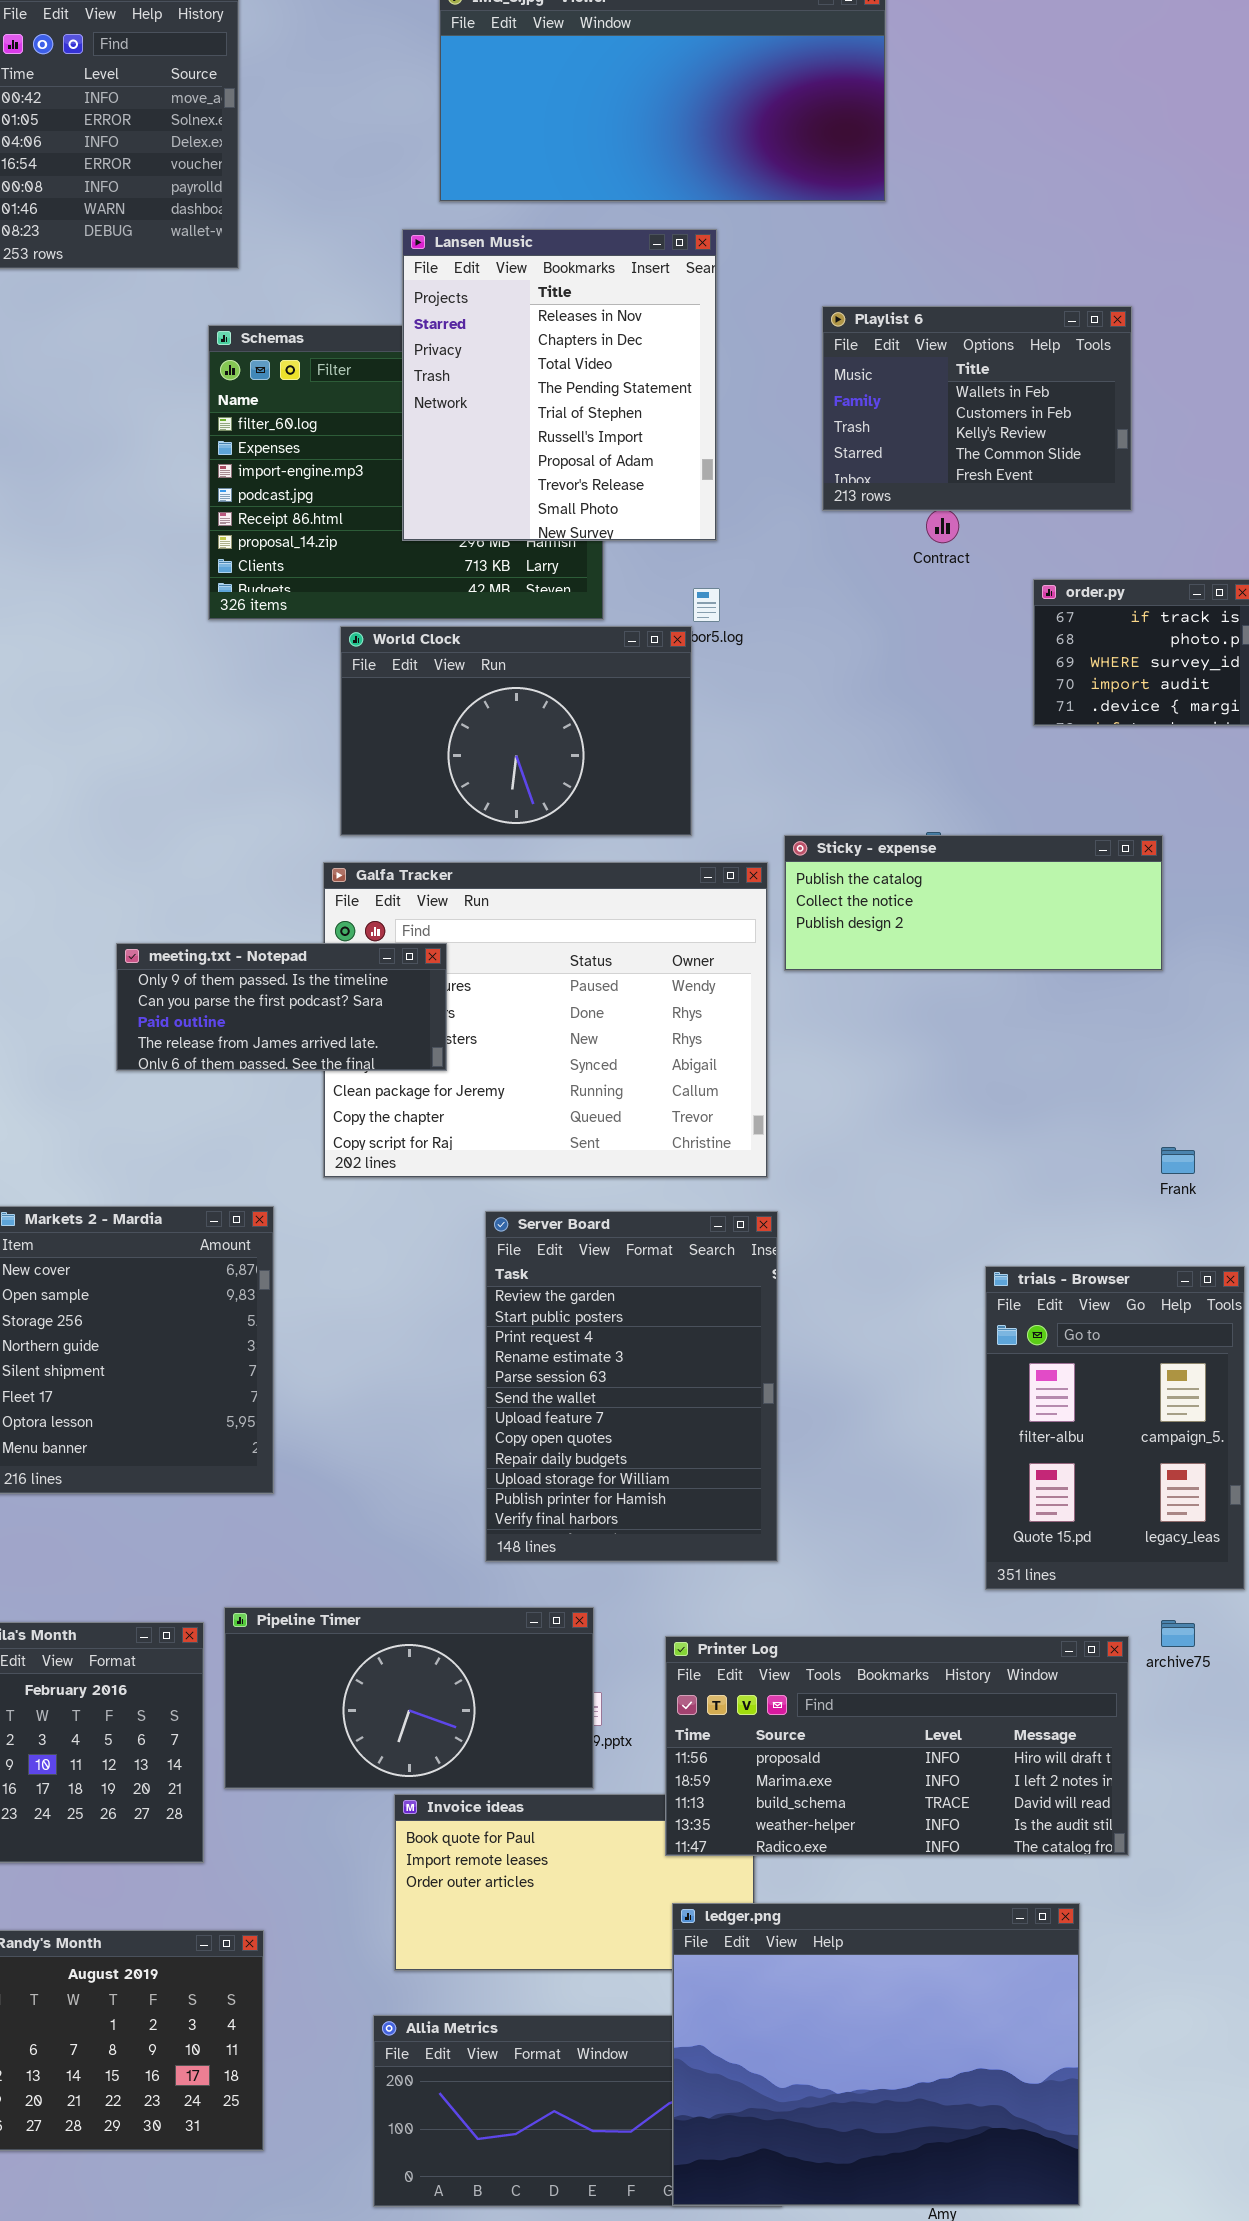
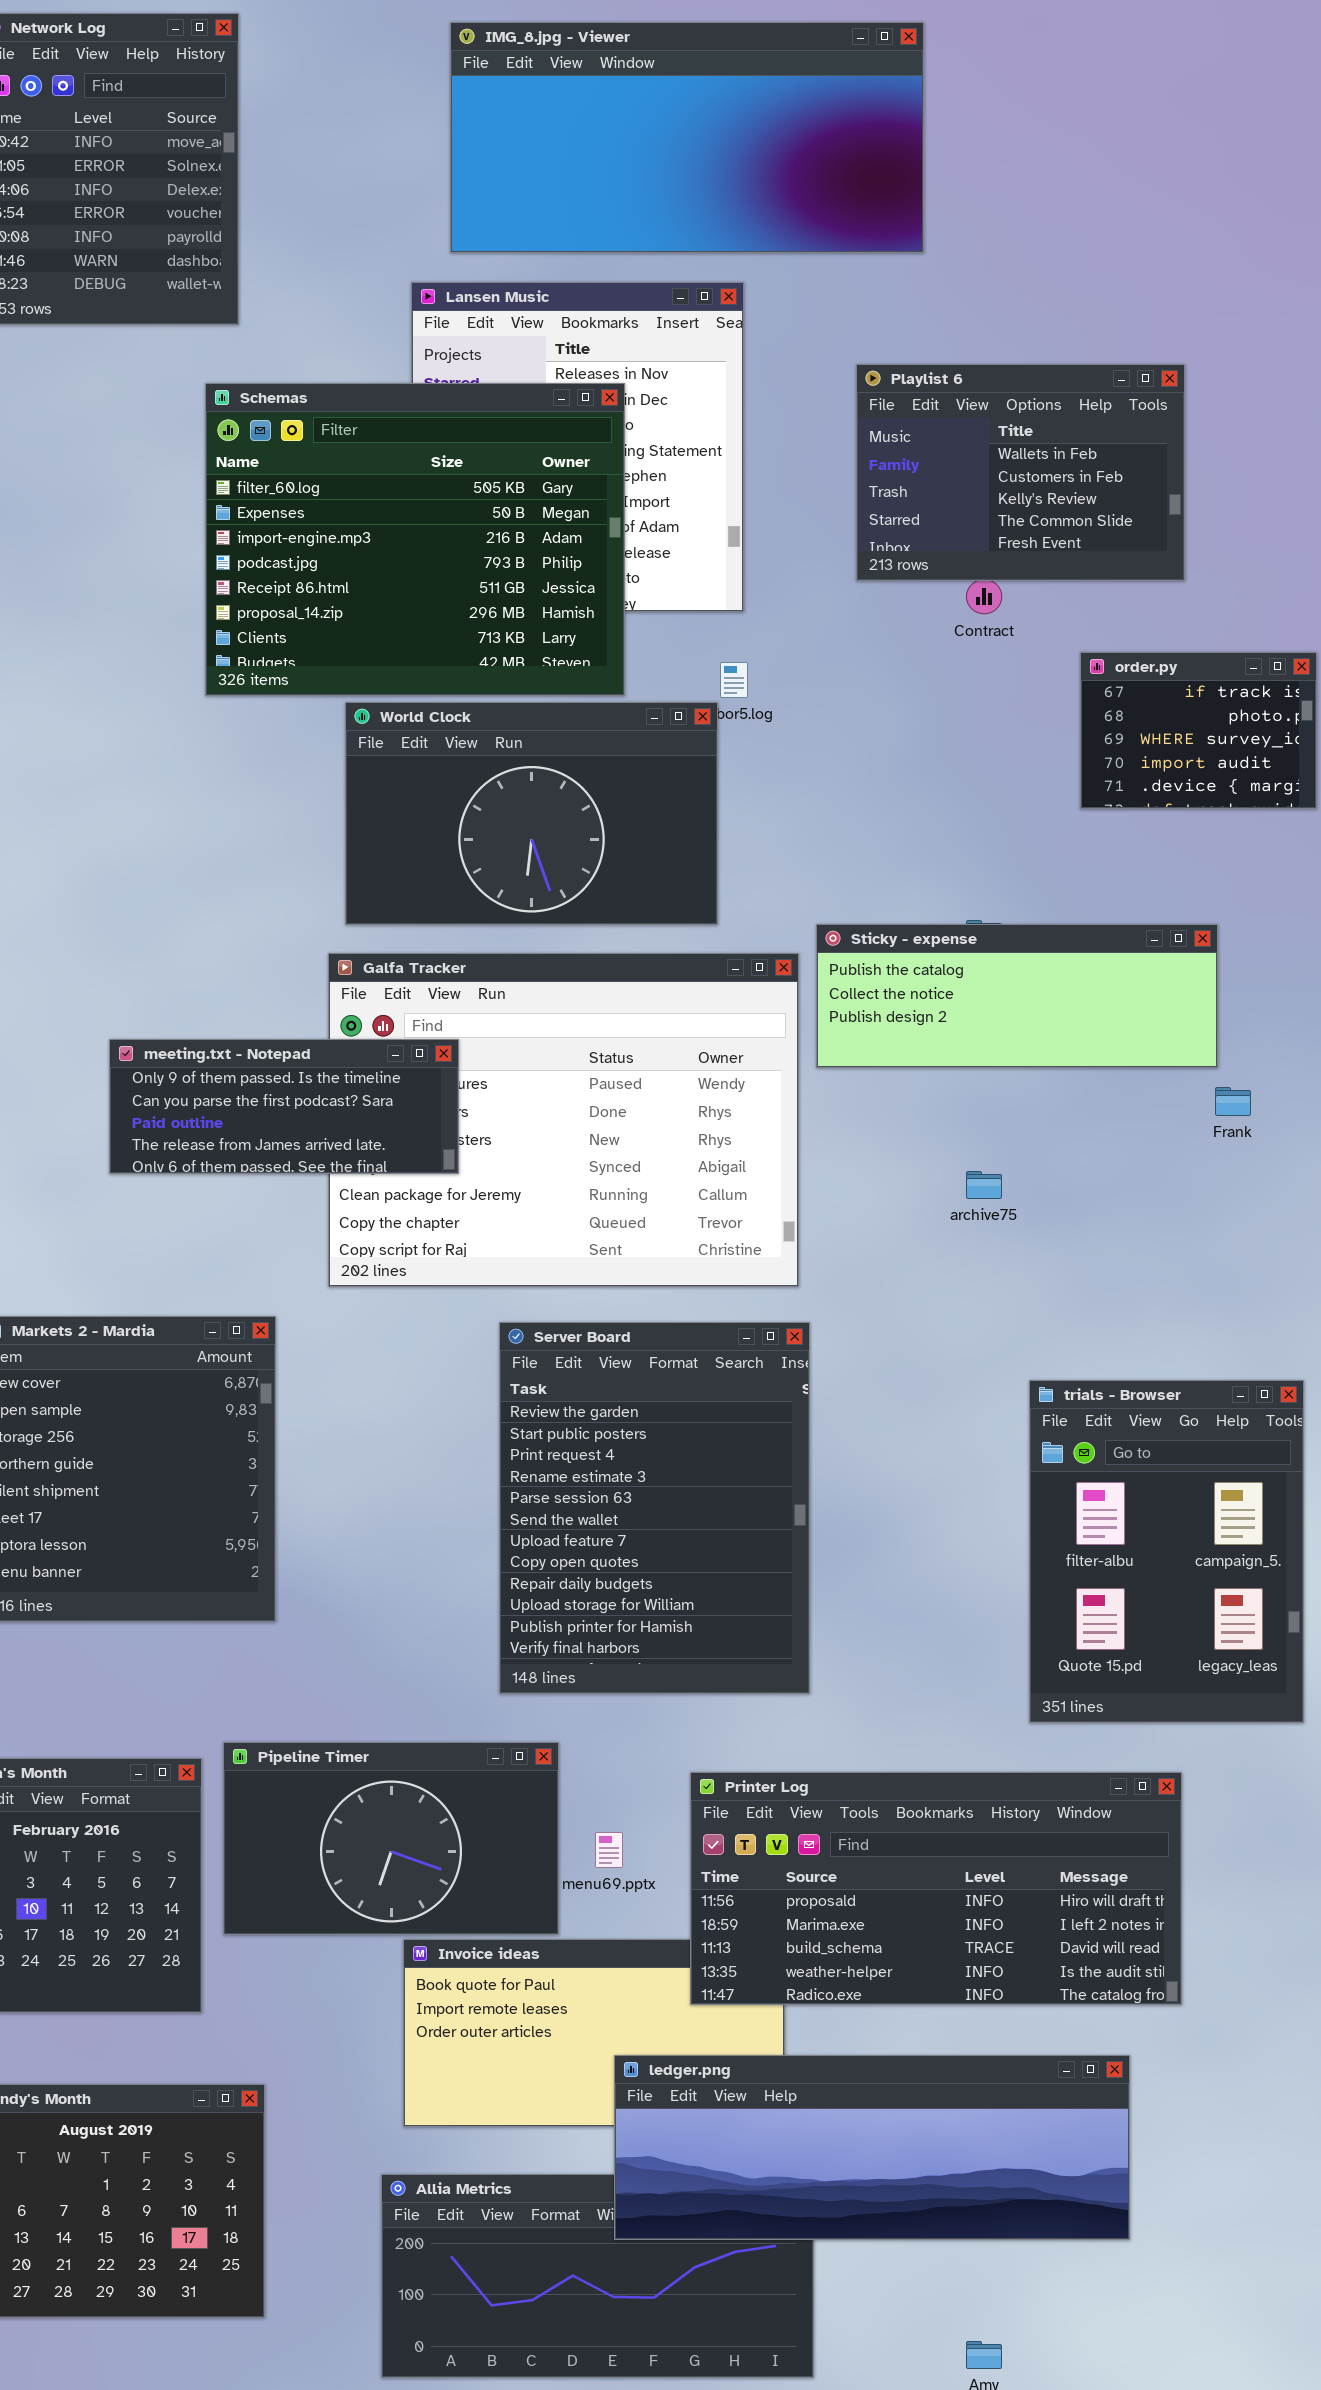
Schemas: [208,325,604,620] -> [205,383,625,696], raised
Frank: [1161,1147,1195,1174] -> [1215,1087,1251,1116], moved
Pipeline Timer: [224,1607,594,1789] -> [223,1742,559,1935], resized
archive75: [1161,1620,1195,1647] -> [966,1171,1002,1199], moved
ledger.png: [672,1903,1080,2206] -> [614,2055,1130,2240], resized

